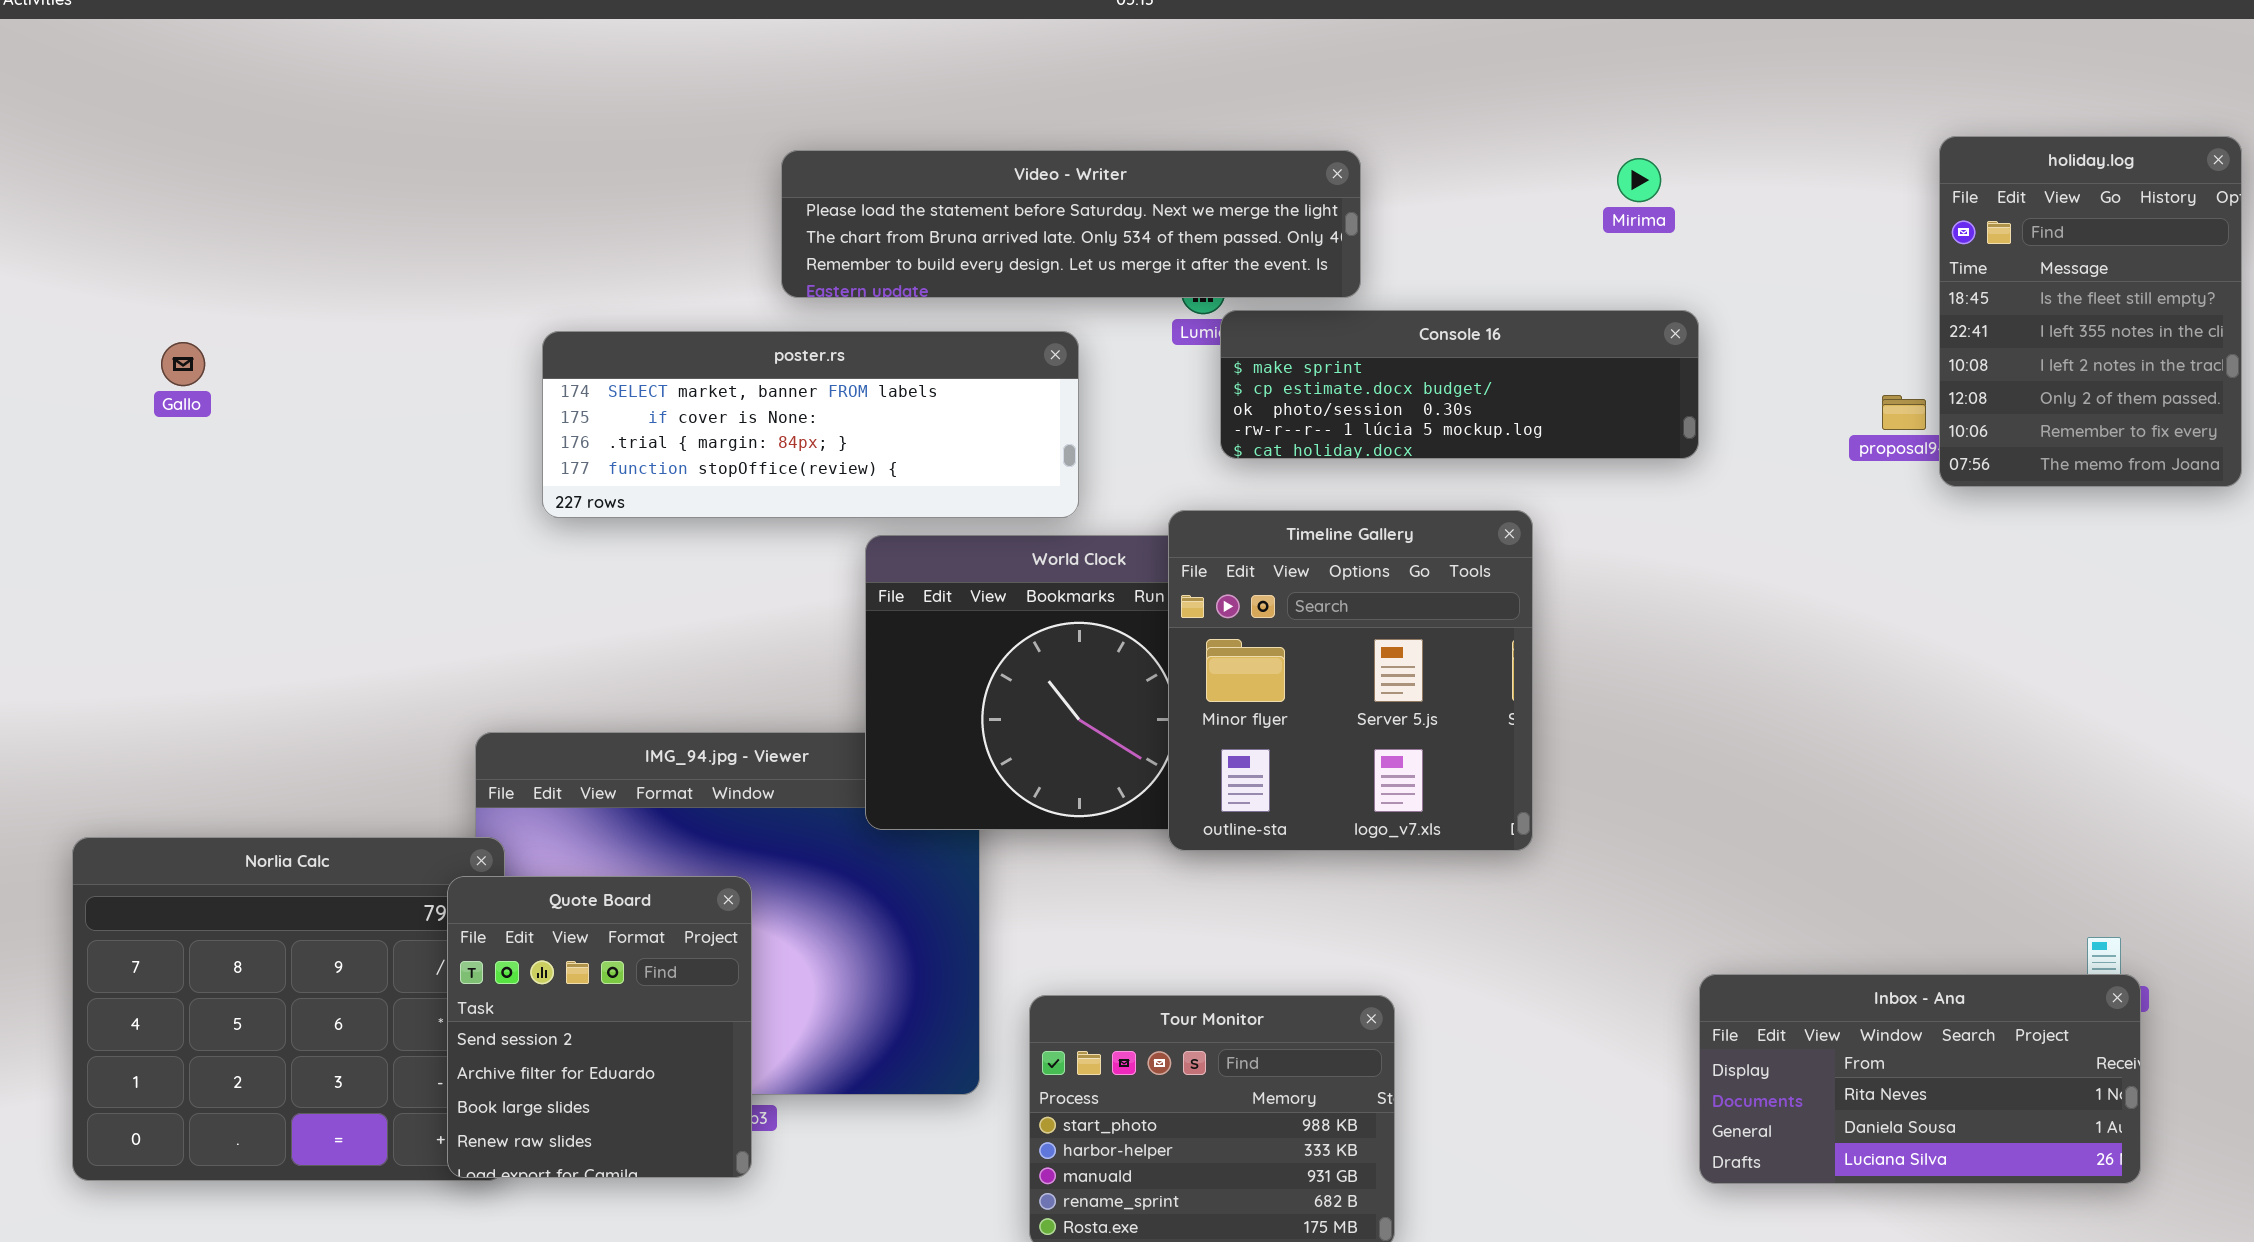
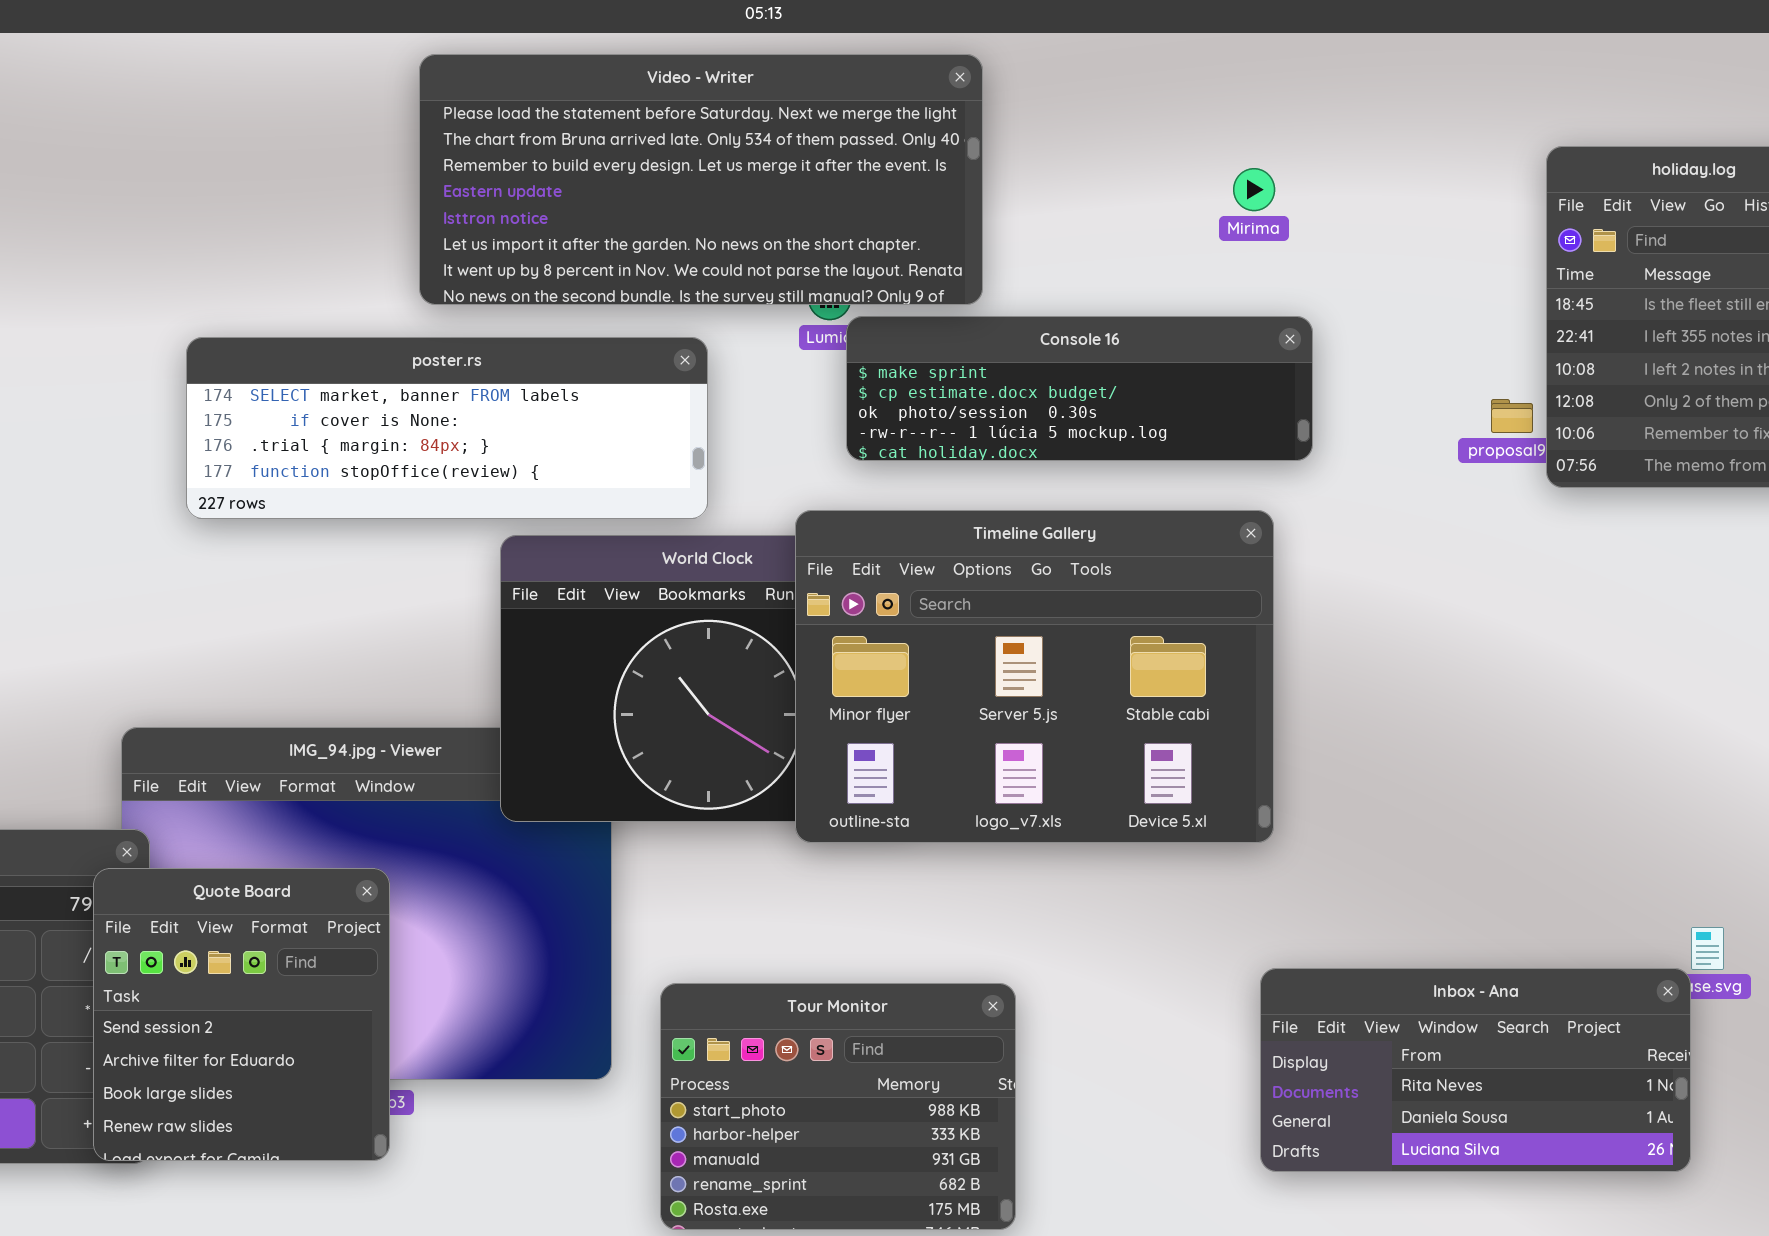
Video - Writer: [781,150,1361,298] -> [419,54,983,305], resized
Timeline Gallery: [1168,510,1533,851] -> [795,510,1274,843], resized
Inbox - Ana: [1699,974,2141,1184] -> [1260,968,1691,1172], moved

